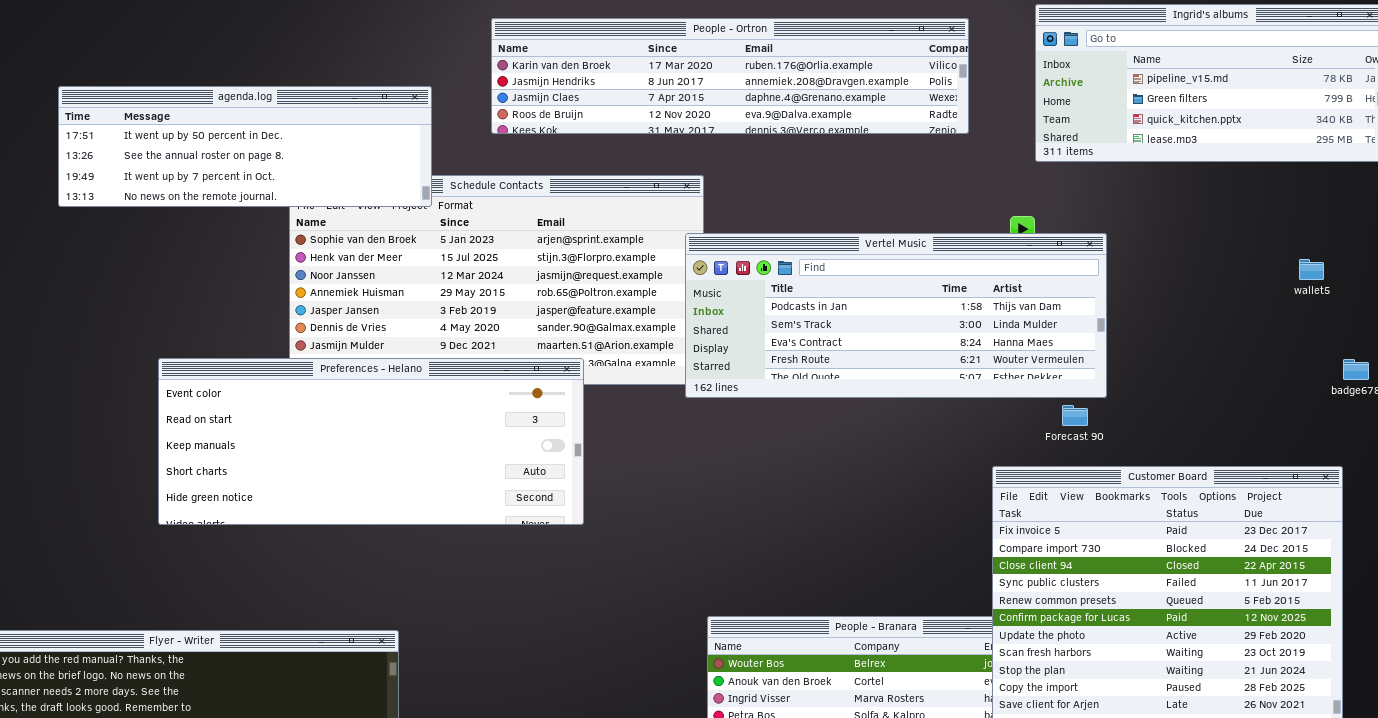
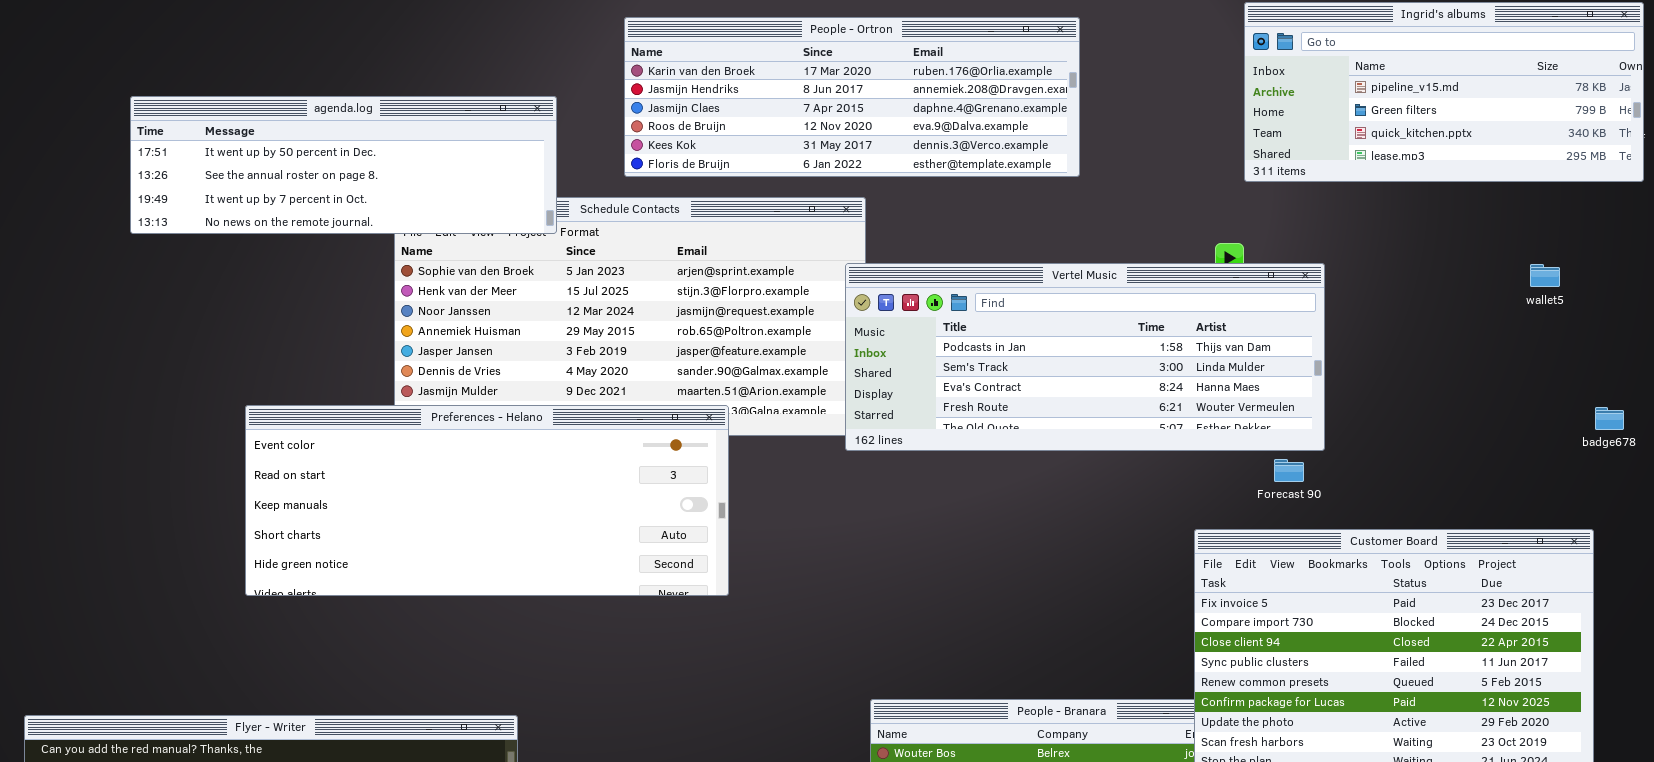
People - Ortron: [491,18,969,134] -> [624,17,1080,177], resized
wallet5: [1299,259,1324,280] -> [1530,264,1560,287], moved

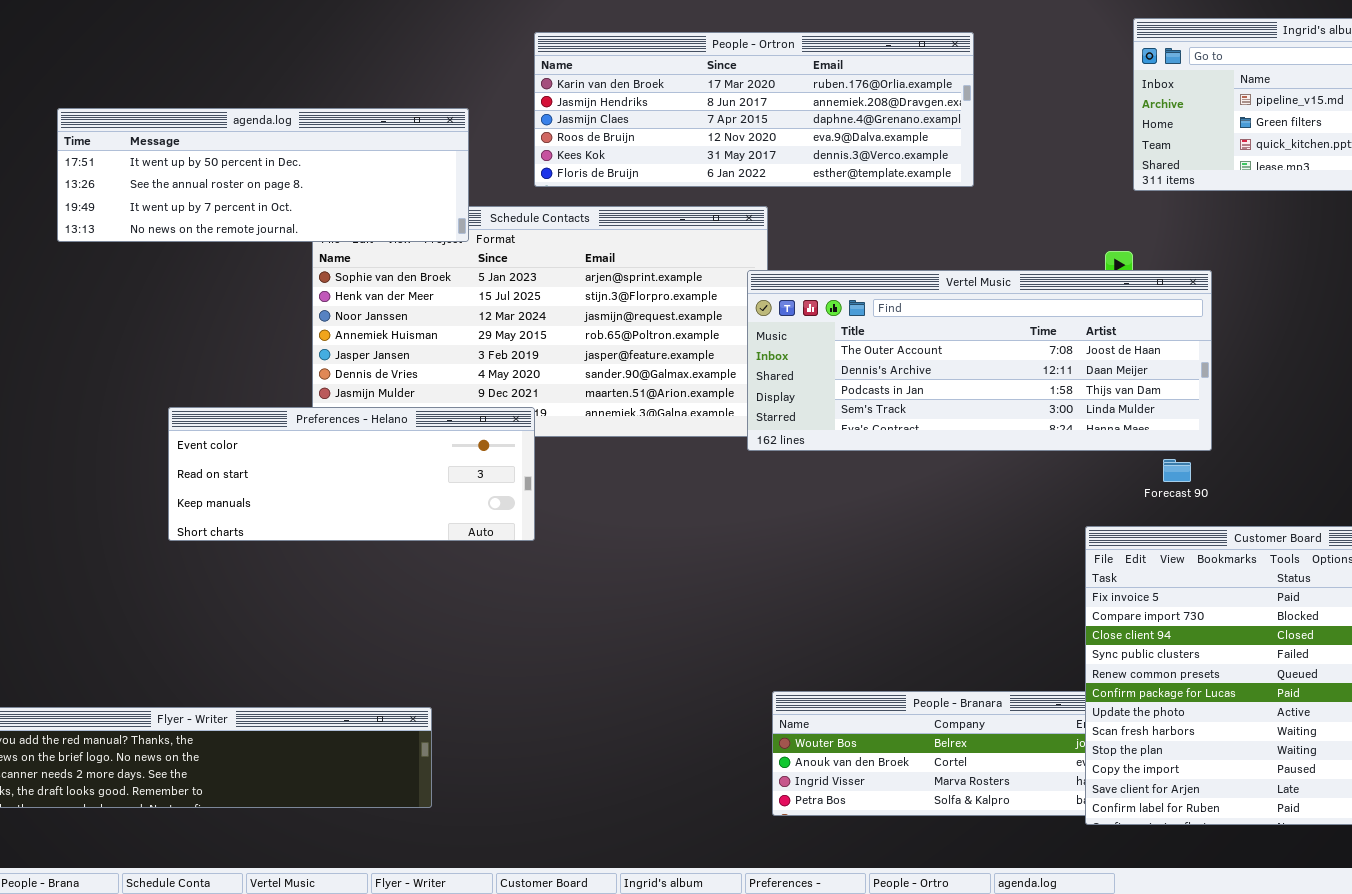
Vertel Music: [845,263,1325,451] -> [747,270,1212,451], scrolled up 2 rows
Preferences - Helano: [245,405,729,596] -> [168,407,535,541], resized

